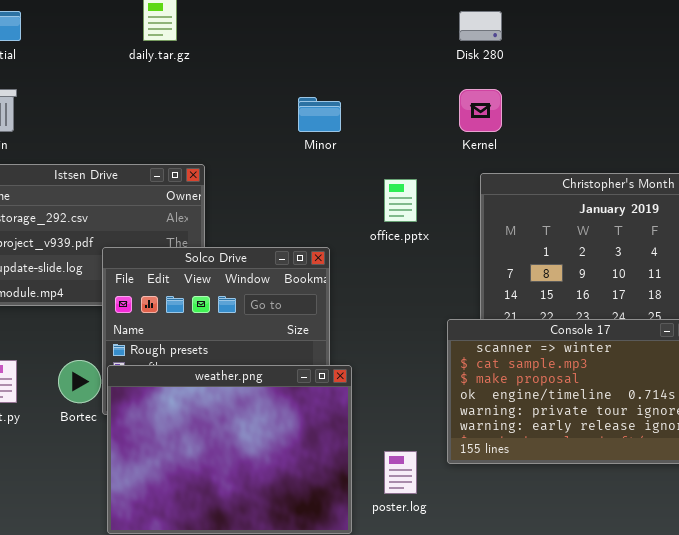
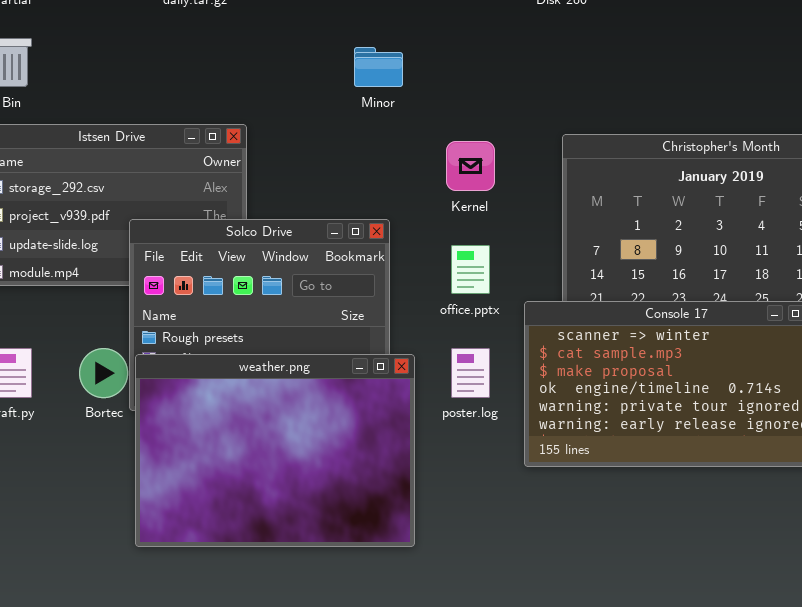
Kernel: [459,89,502,132] -> [446,141,495,191], moved
office.pptx: [384,179,417,222] -> [451,245,490,294], moved
poster.log: [384,451,417,494] -> [451,348,490,398], moved

